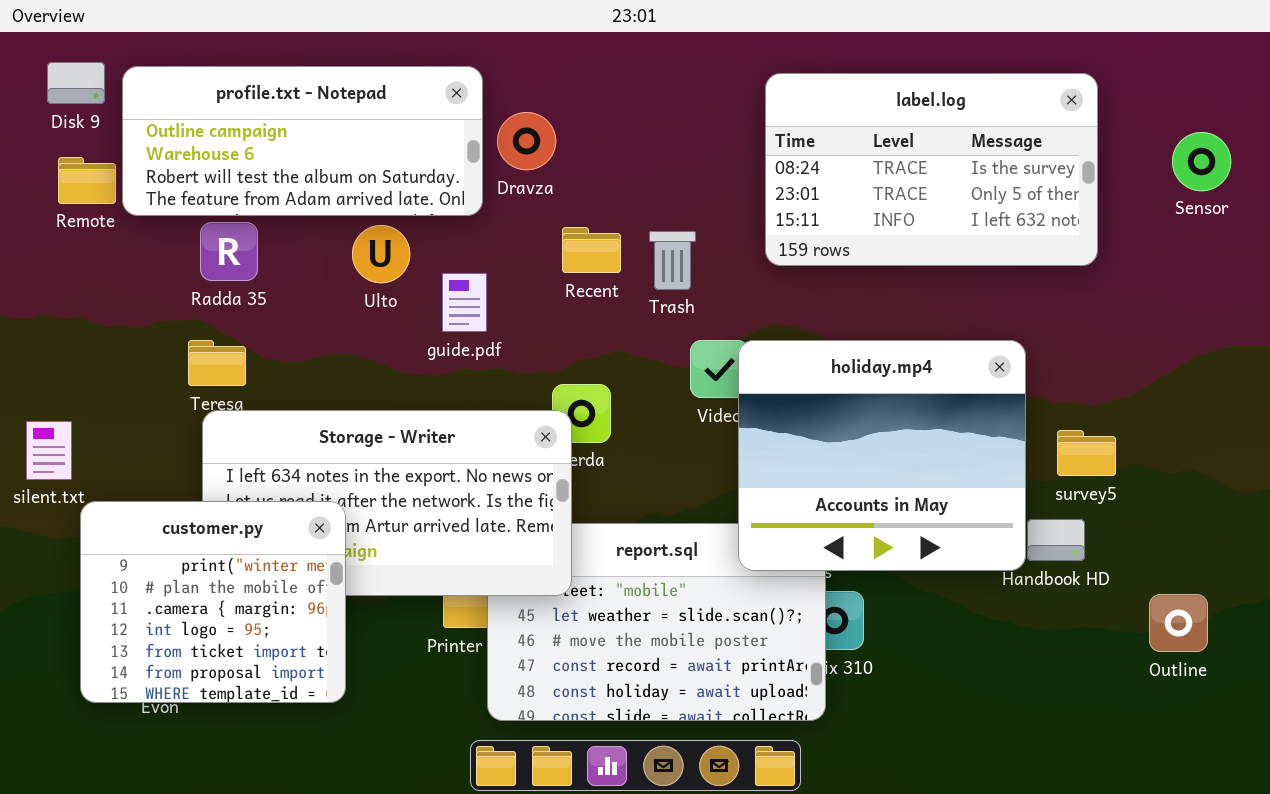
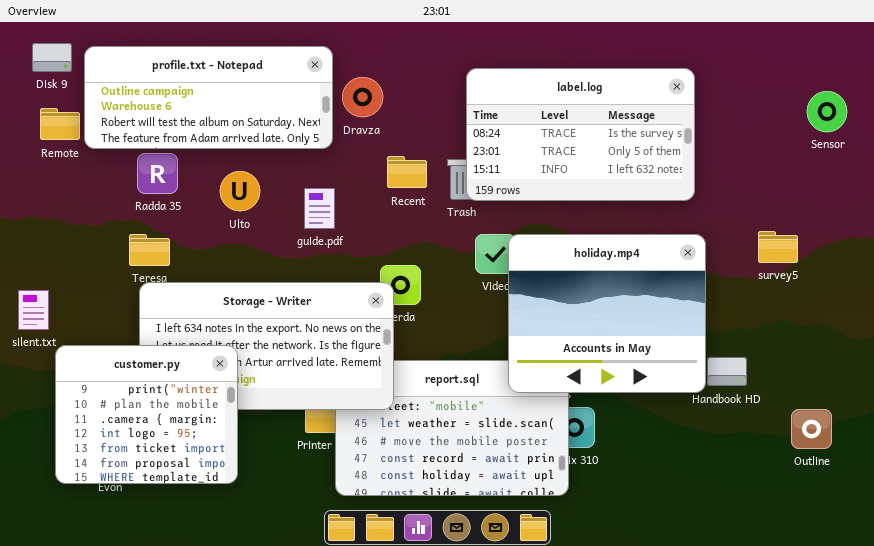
label.log: [765,73,1098,266] -> [466,68,695,201], moved
Ulto: [352,225,410,283] -> [220,171,260,211], moved
survey5: [1057,430,1116,476] -> [758,231,798,263], moved

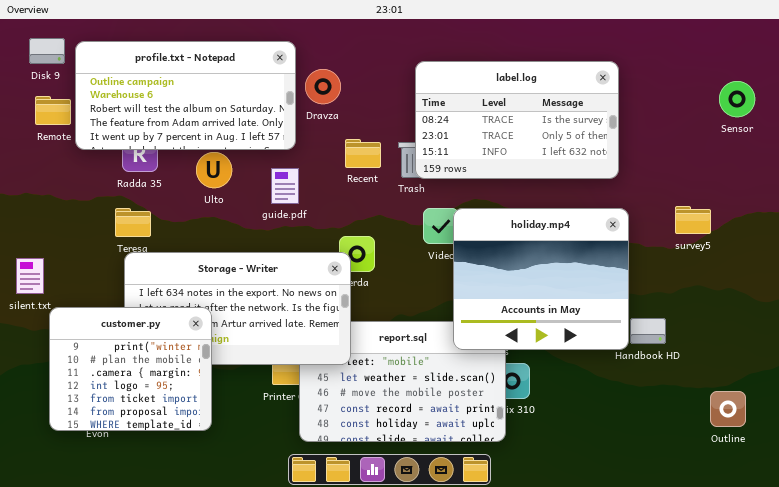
profile.txt - Notepad: [84,46,333,149] -> [75,41,296,150], resized
Outline: [791,409,832,449] -> [710,391,746,427], moved

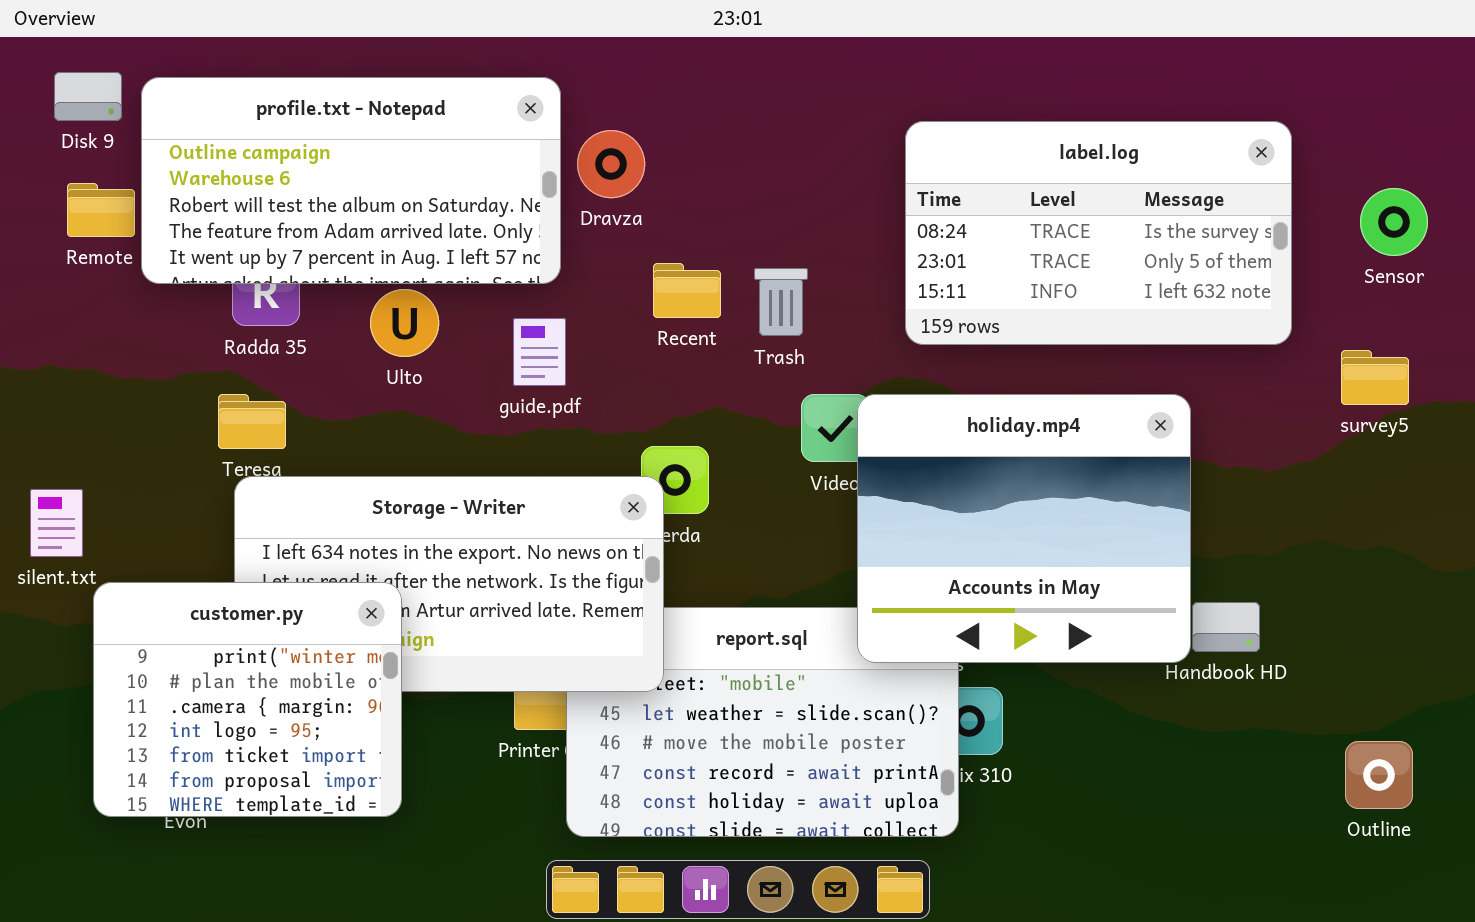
label.log: [415,61,619,179] -> [905,121,1292,345], moved
Sensor: [719,81,755,117] -> [1360,188,1428,256], moved
survey5: [675,206,711,234] -> [1341,350,1409,405], moved

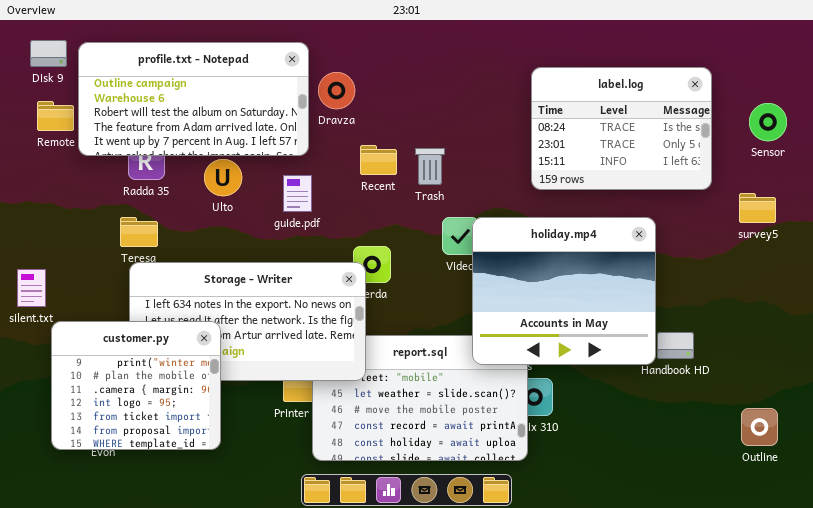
label.log: [905,121,1292,345] -> [531,67,712,190], resized

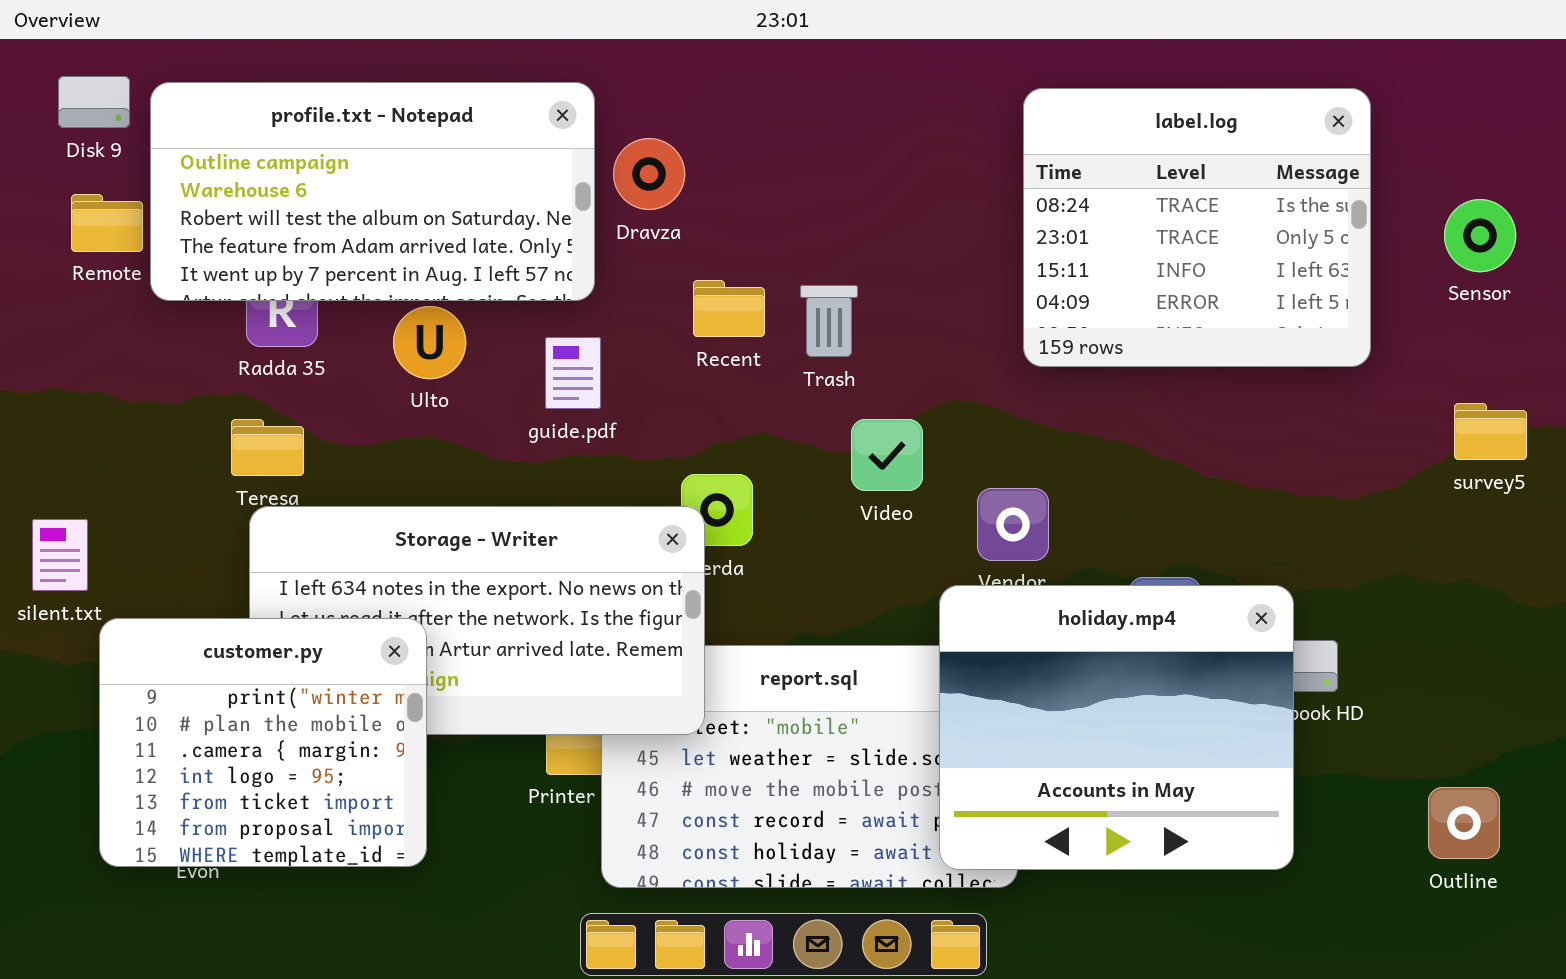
label.log: [531,67,712,190] -> [1023,88,1371,367], resized
survey5: [739,193,776,223] -> [1454,403,1527,460], moved
holiday.mp4: [472,217,656,365] -> [939,585,1294,870], moved

